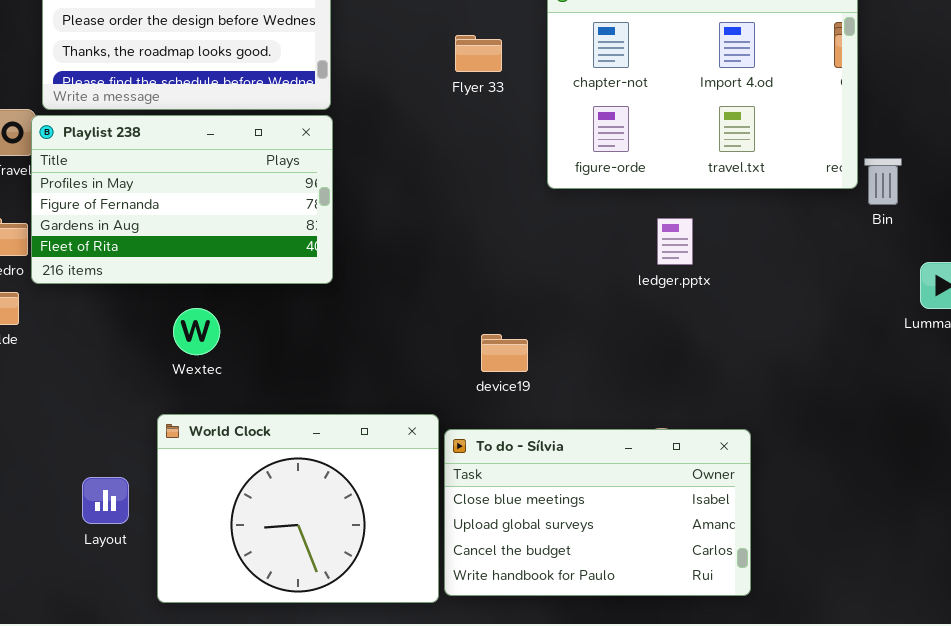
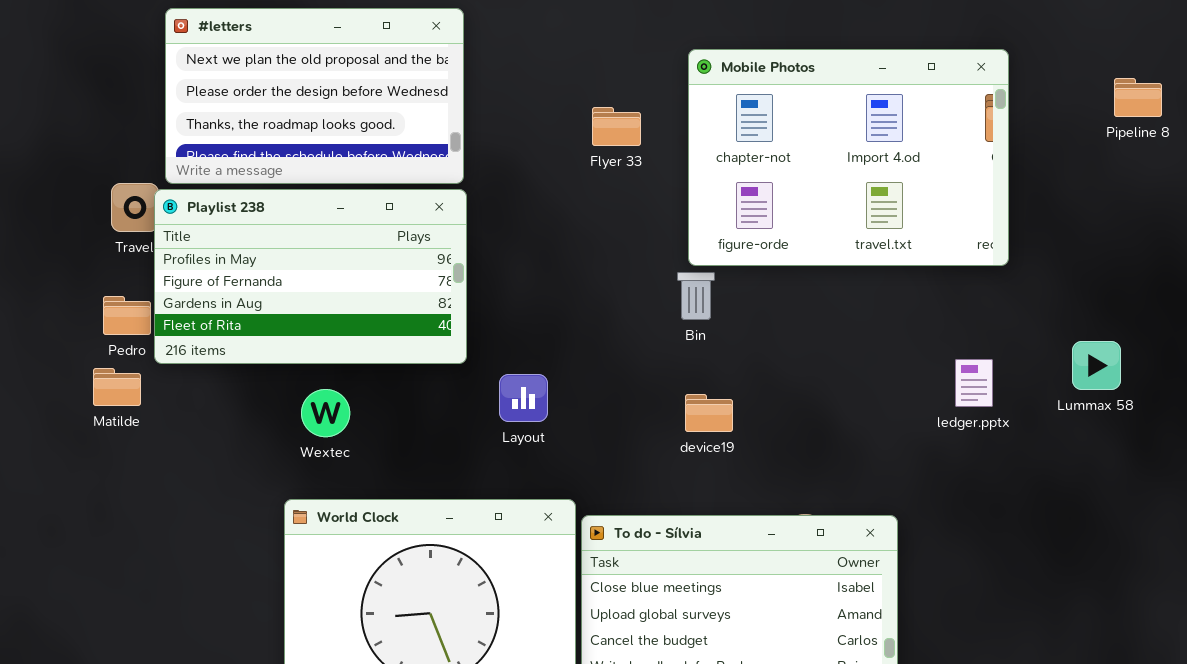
Bin: [864,158,902,205] -> [677,272,715,320], moved
ledger.pptx: [657,218,693,265] -> [955,359,993,407], moved
device19: [481,334,528,372] -> [685,394,733,432], moved
Layout: [82,477,129,524] -> [499,374,548,422], moved

